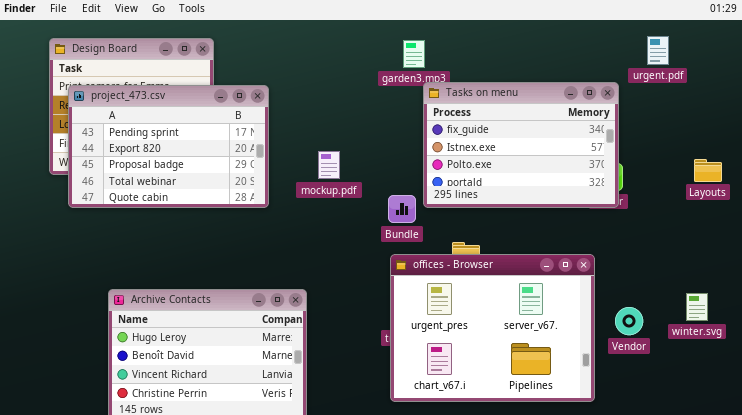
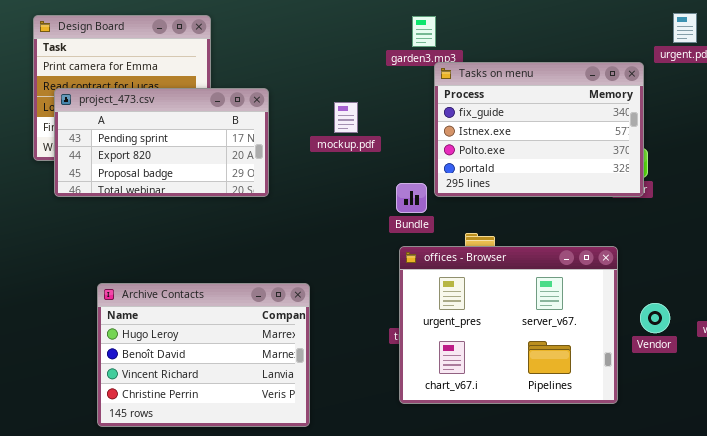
project_473.csv: [68,85,269,208] -> [54,88,269,197], resized
mockup.pdf: [318,151,340,179] -> [334,102,358,133], moved

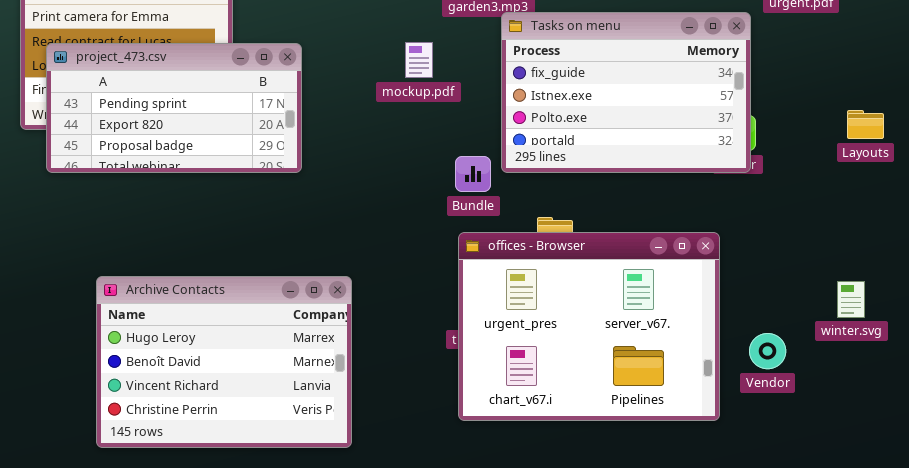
mockup.pdf: [334,102,358,133] -> [405,42,433,78], moved
Vendor: [640,303,670,333] -> [749,333,786,369], moved

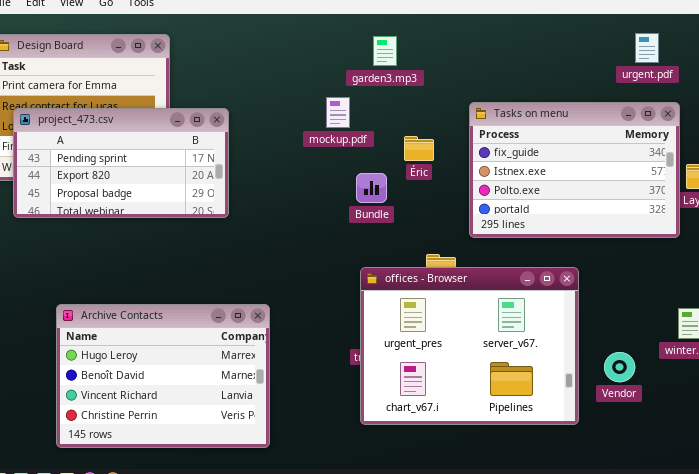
Tasks on menu: [501,12,751,173] -> [469,102,680,238], moved
mockup.pdf: [405,42,433,78] -> [326,97,350,128], moved
Bundle: [455,156,491,192] -> [356,173,387,203], moved

